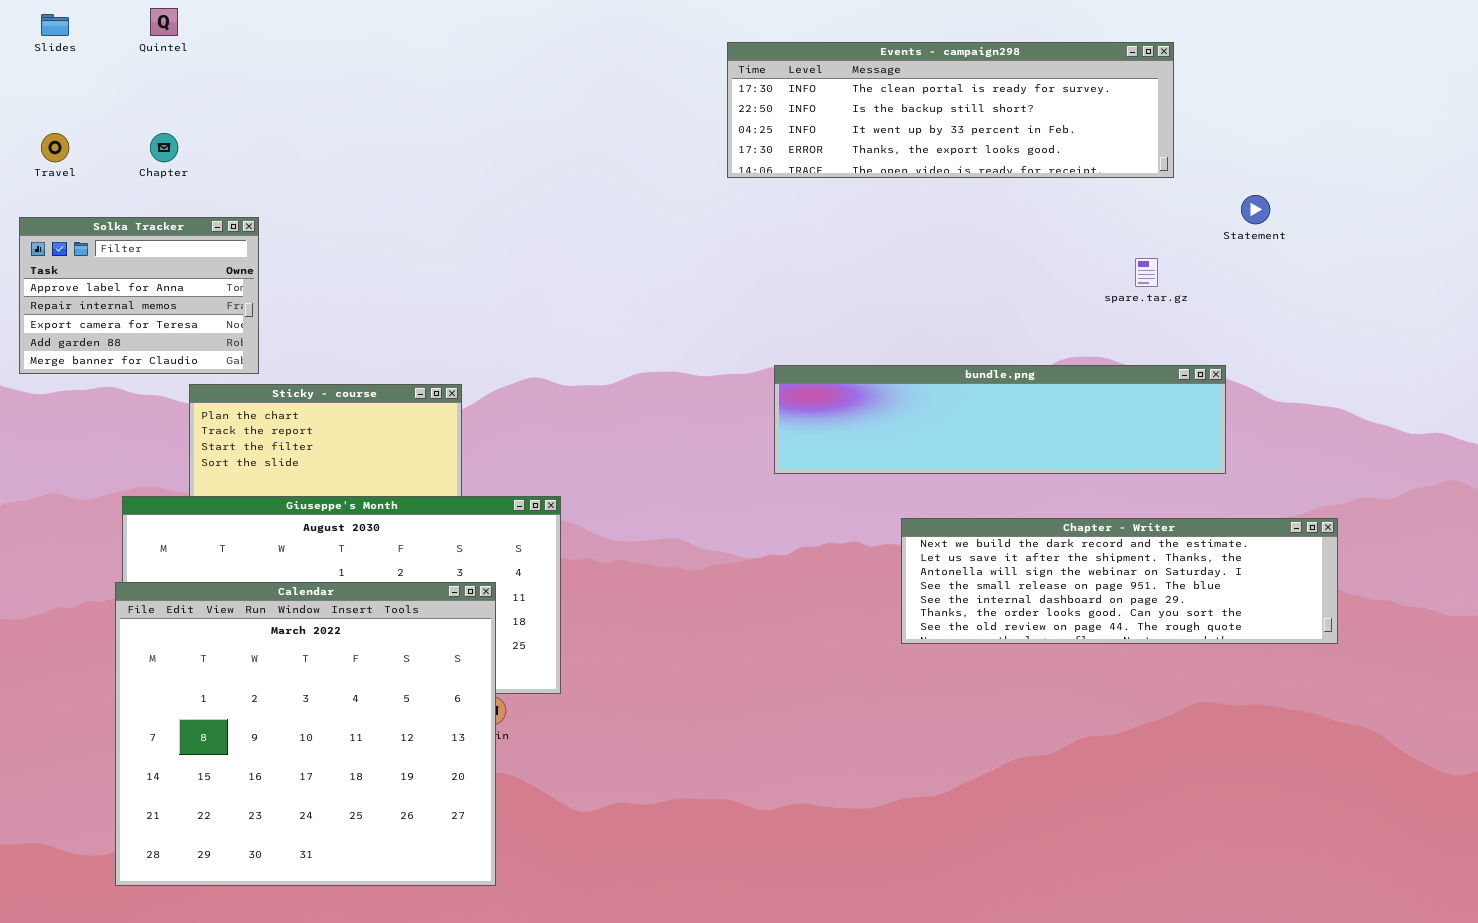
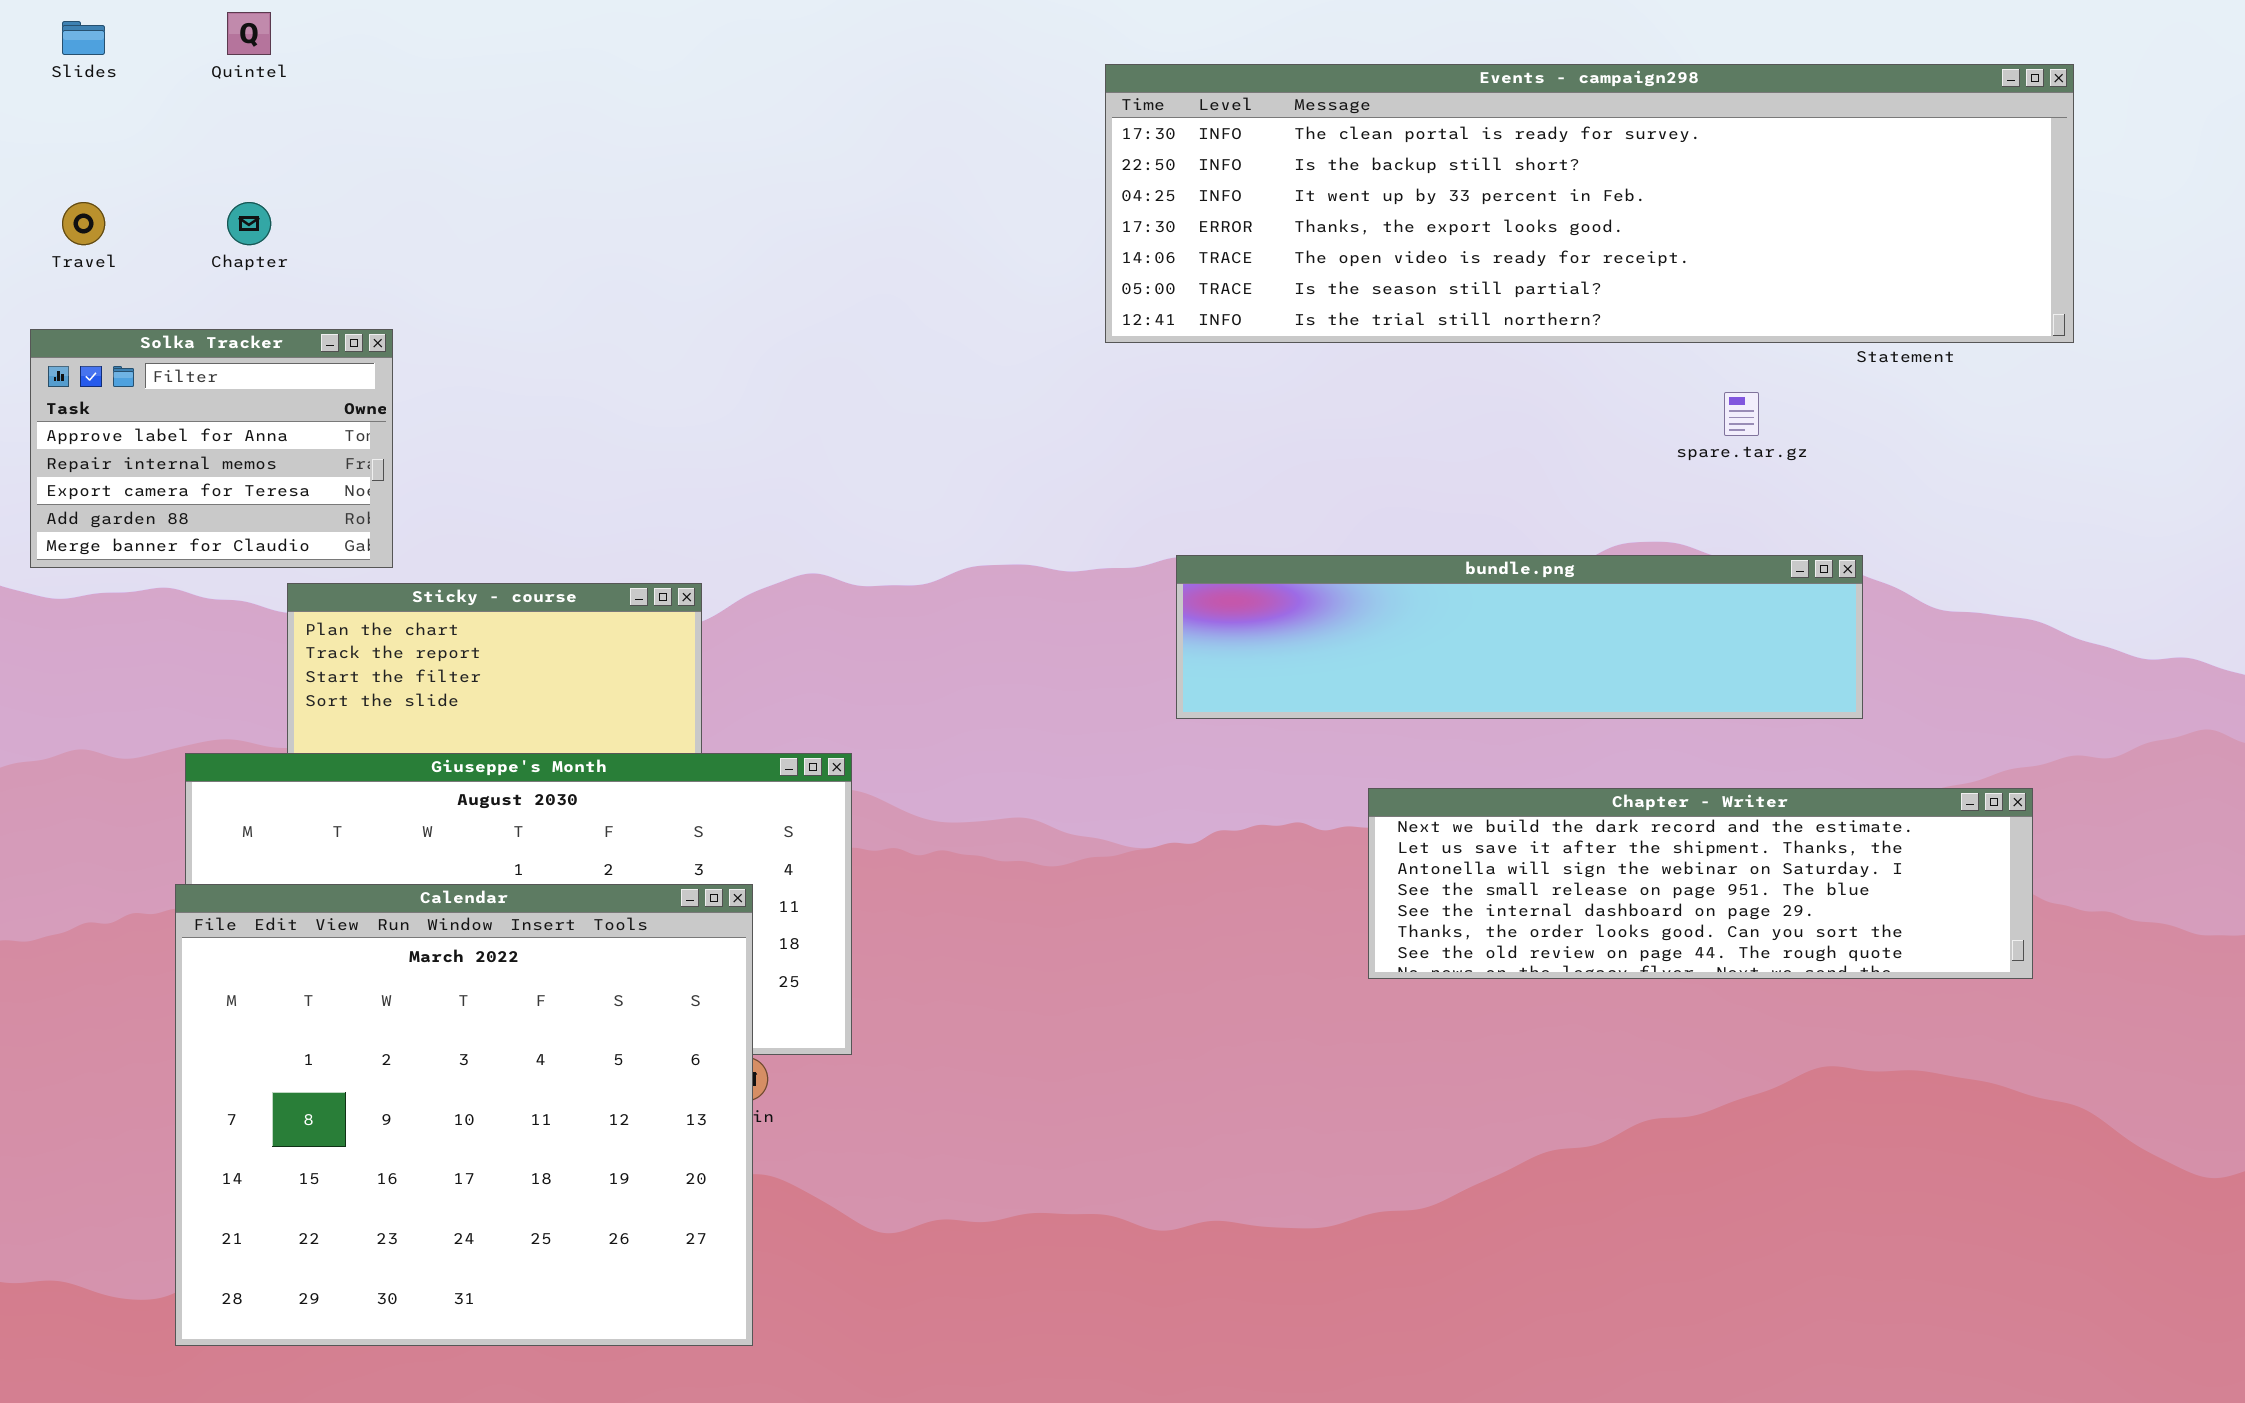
Events - campaign298: [727,42,1174,178] -> [1105,64,2074,343], resized

